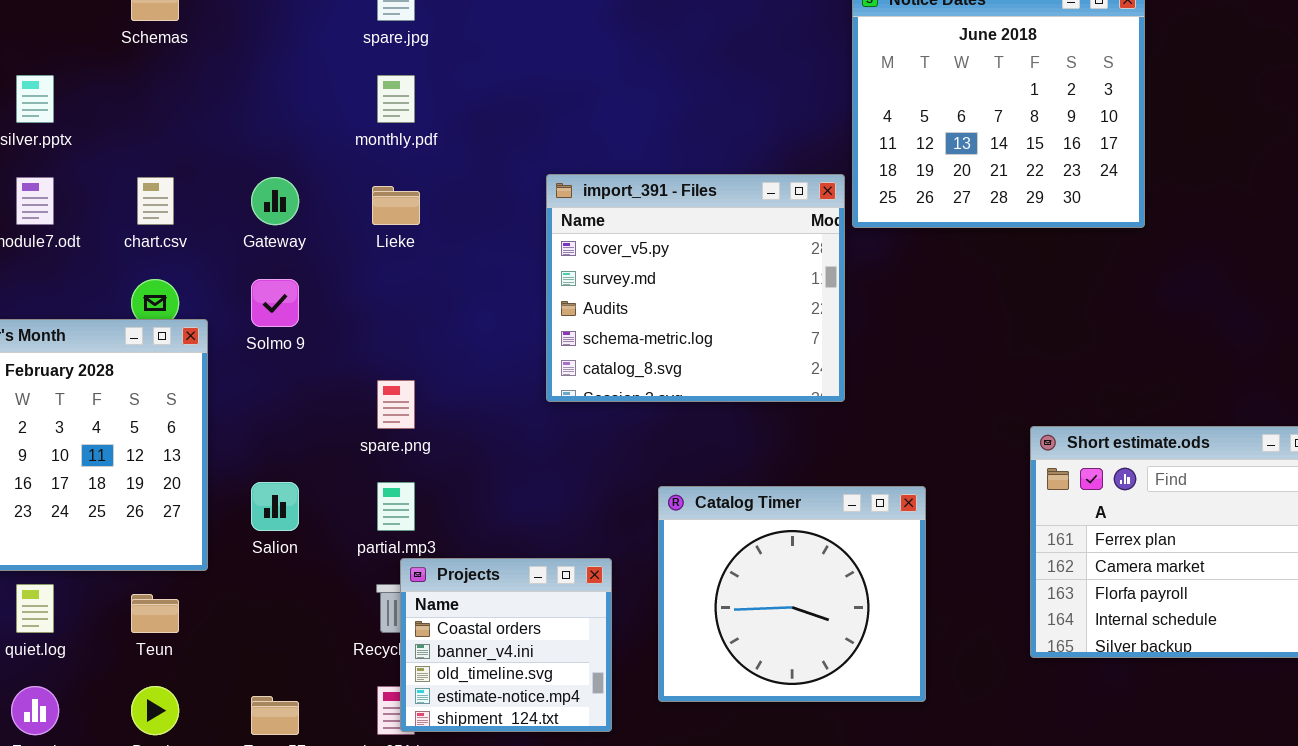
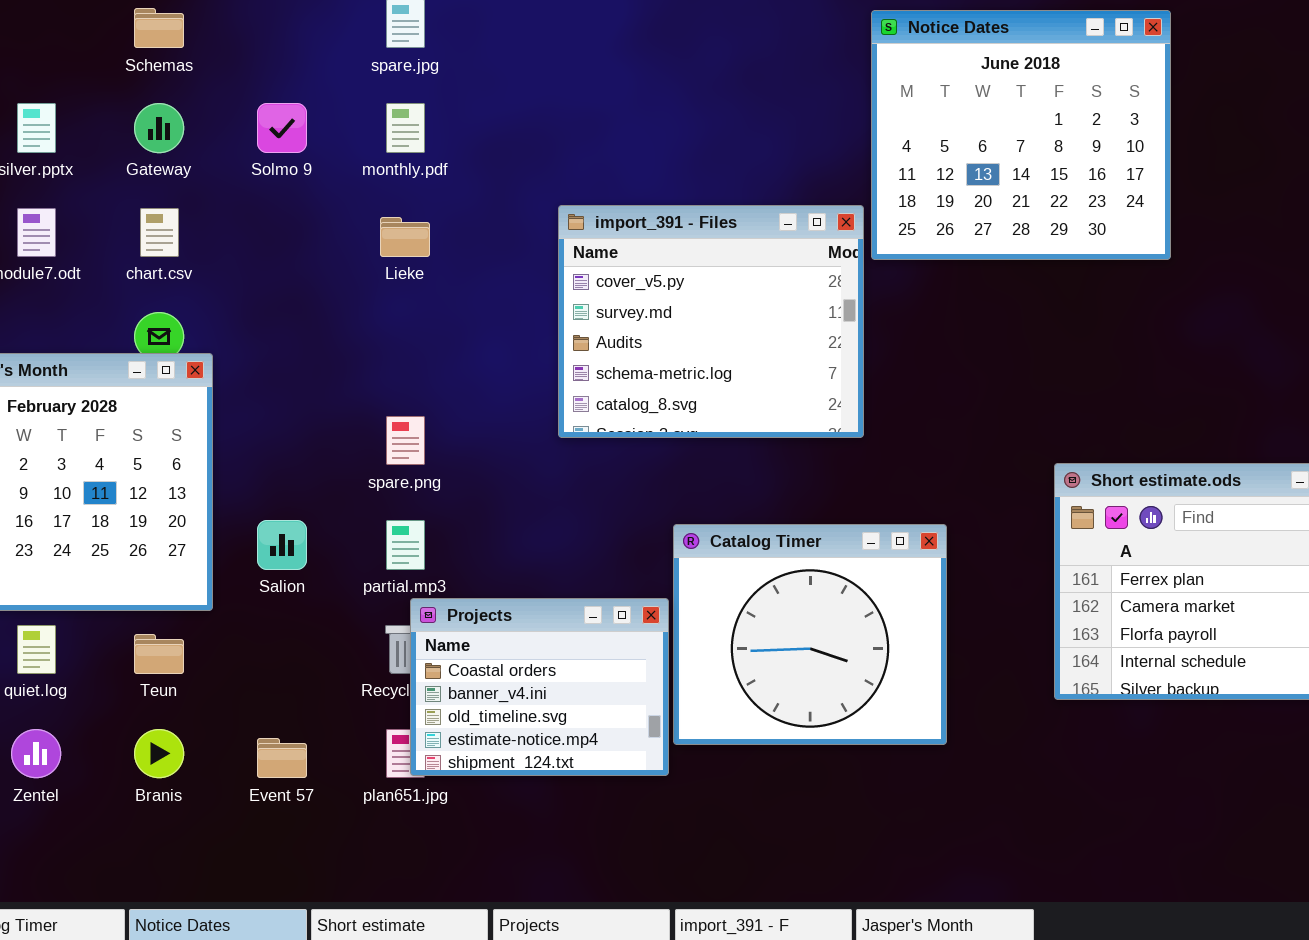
Gateway: [251,177,299,225] -> [134,103,184,153], moved
Solmo 9: [251,279,299,327] -> [257,103,307,153], moved
Projects: [400,558,612,732] -> [410,598,669,776], resized

